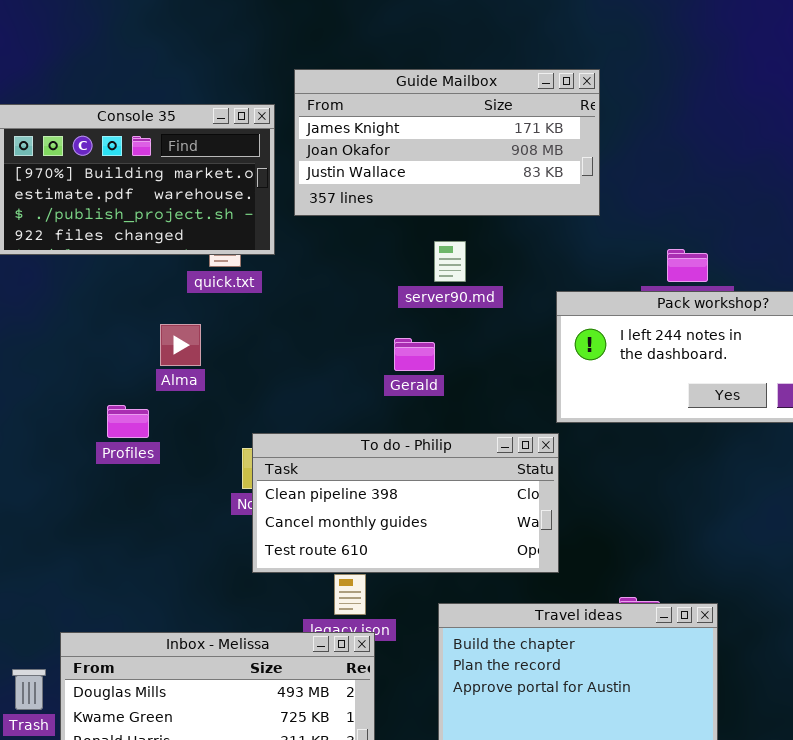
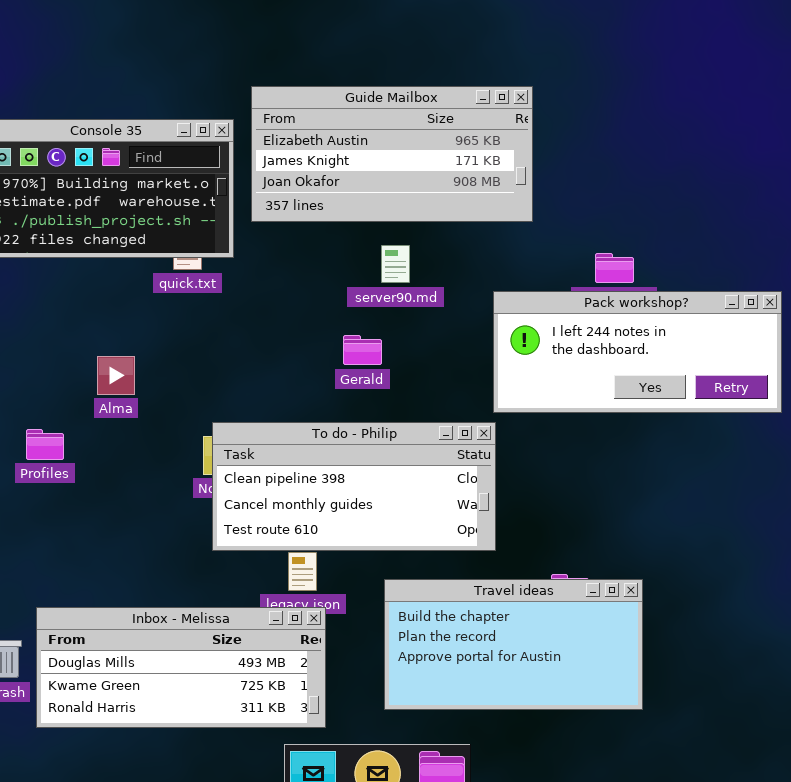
Guide Mailbox: [294,69,600,216] -> [251,86,533,222], scrolled up 1 row
Alma: [160,324,201,366] -> [97,356,135,395], moved
Profiles: [107,405,149,438] -> [26,429,64,460], moved

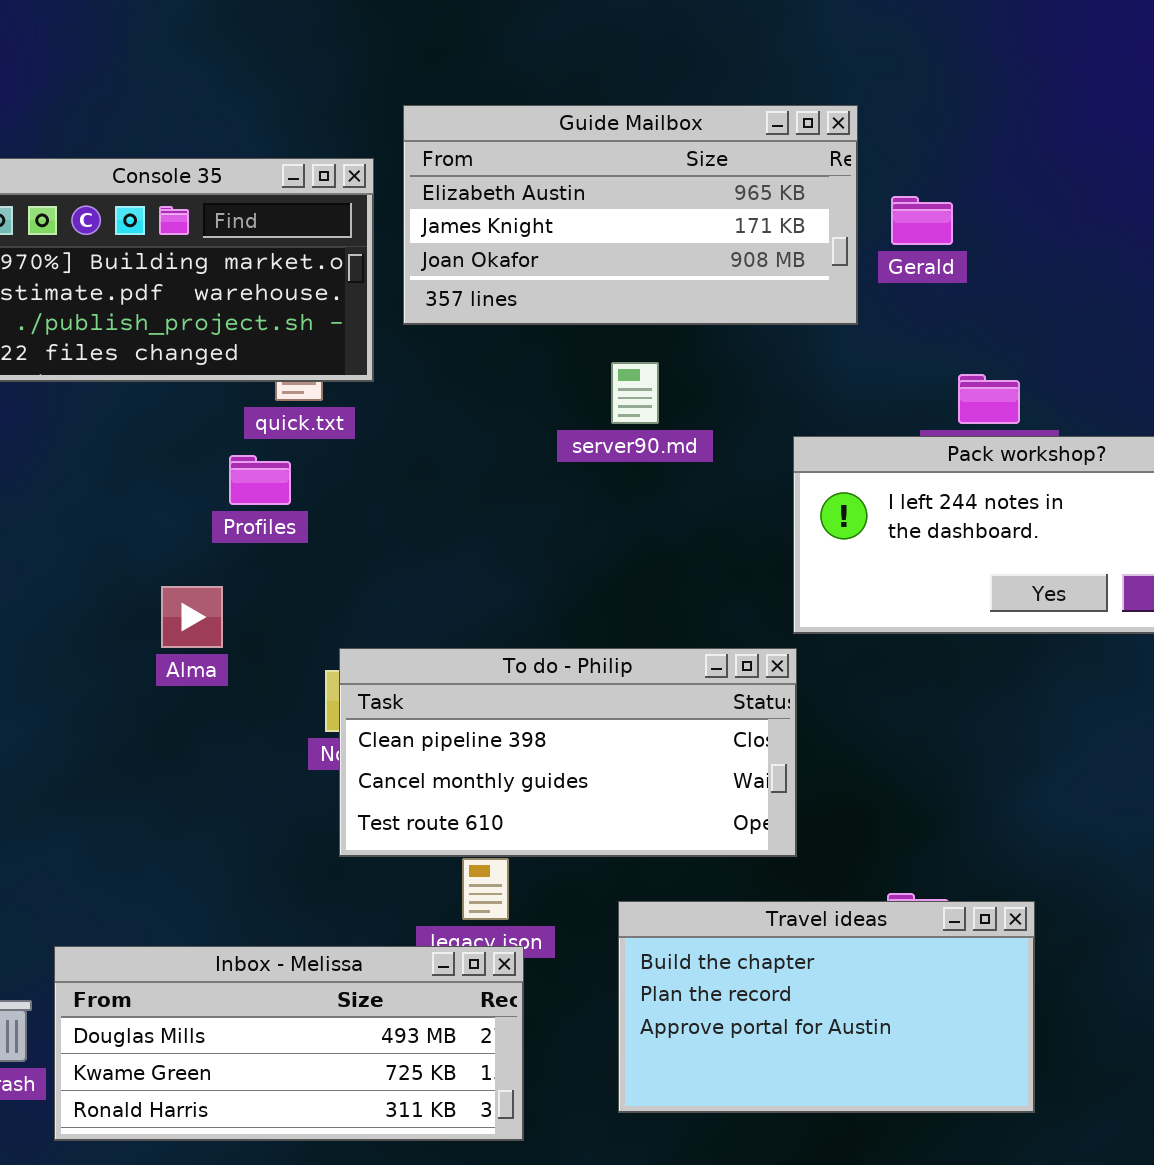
Gerald: [343,335,382,365] -> [891,196,953,245], moved
Alma: [97,356,135,395] -> [161,586,223,648], moved
Profiles: [26,429,64,460] -> [229,455,291,505], moved

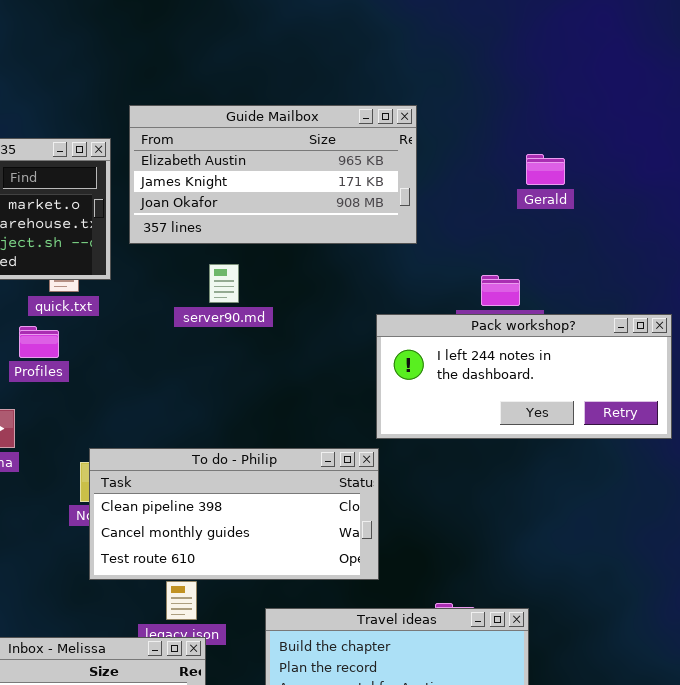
Gerald: [891,196,953,245] -> [526,154,565,185], moved
server90.md: [611,362,659,424] -> [209,264,239,303], moved

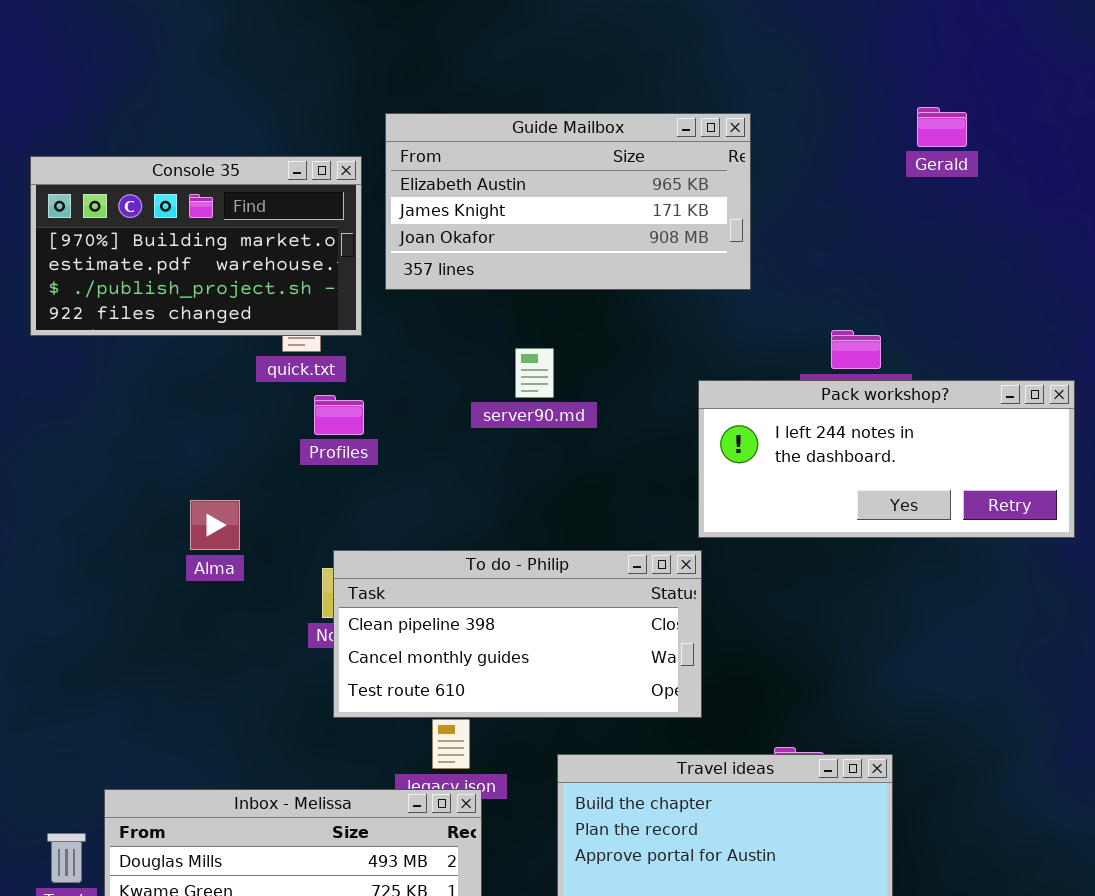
Gerald: [526,154,565,185] -> [917,107,967,147], moved
server90.md: [209,264,239,303] -> [515,348,554,398], moved
Profiles: [19,326,59,358] -> [314,395,364,435], moved

